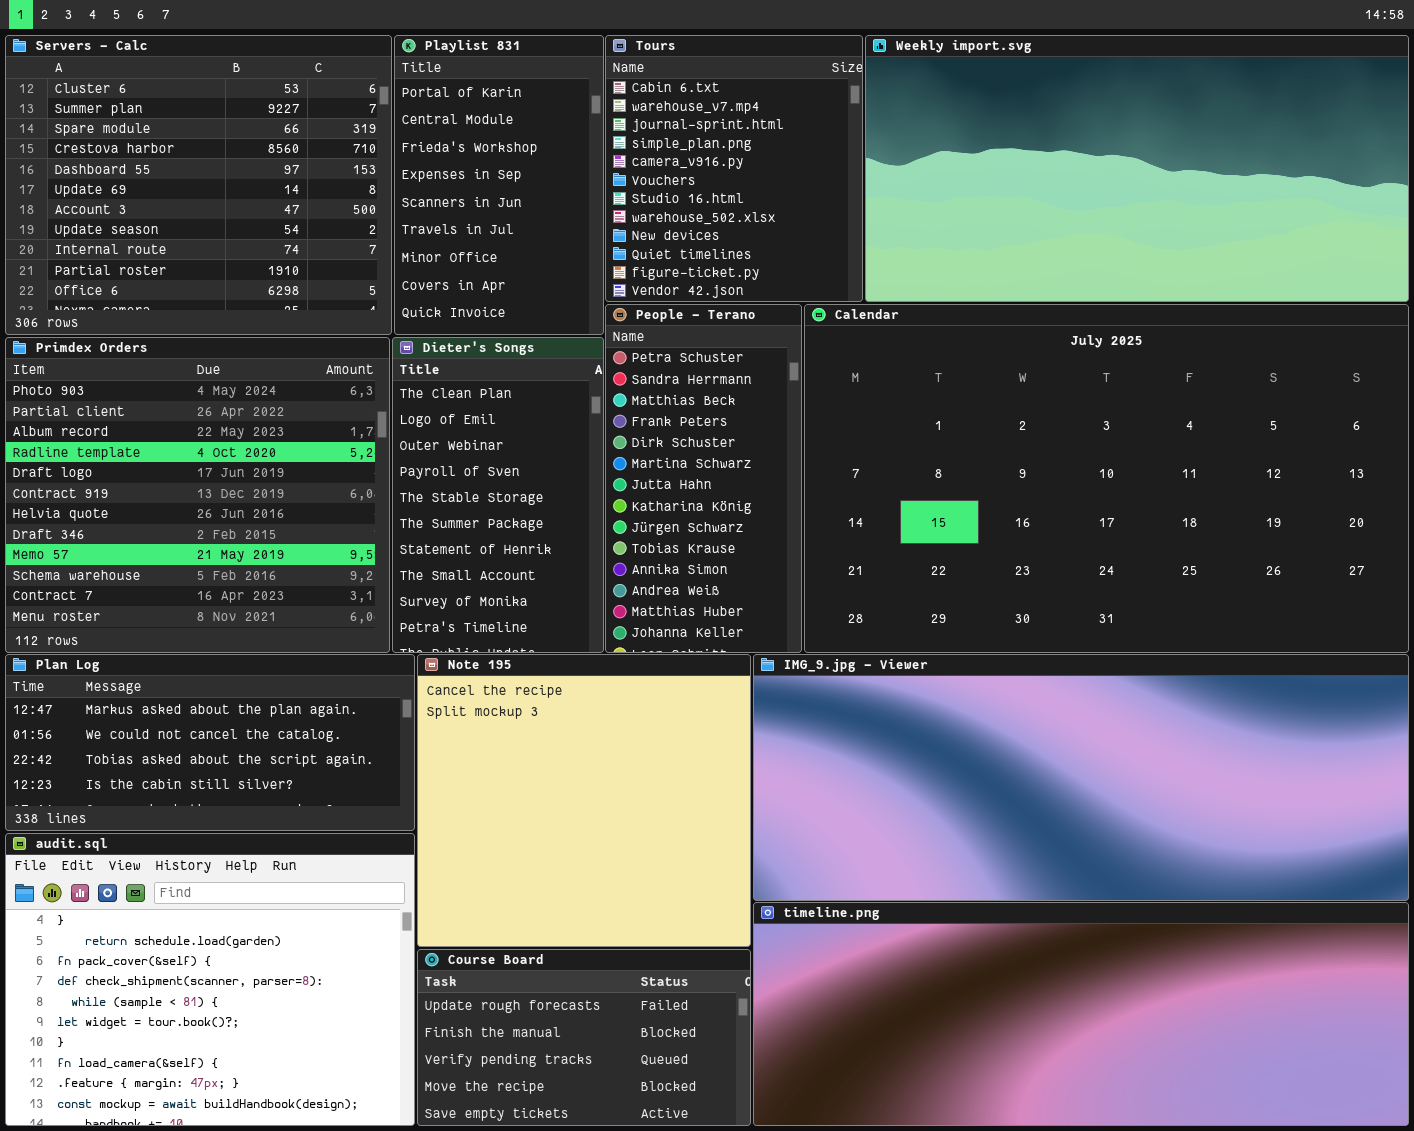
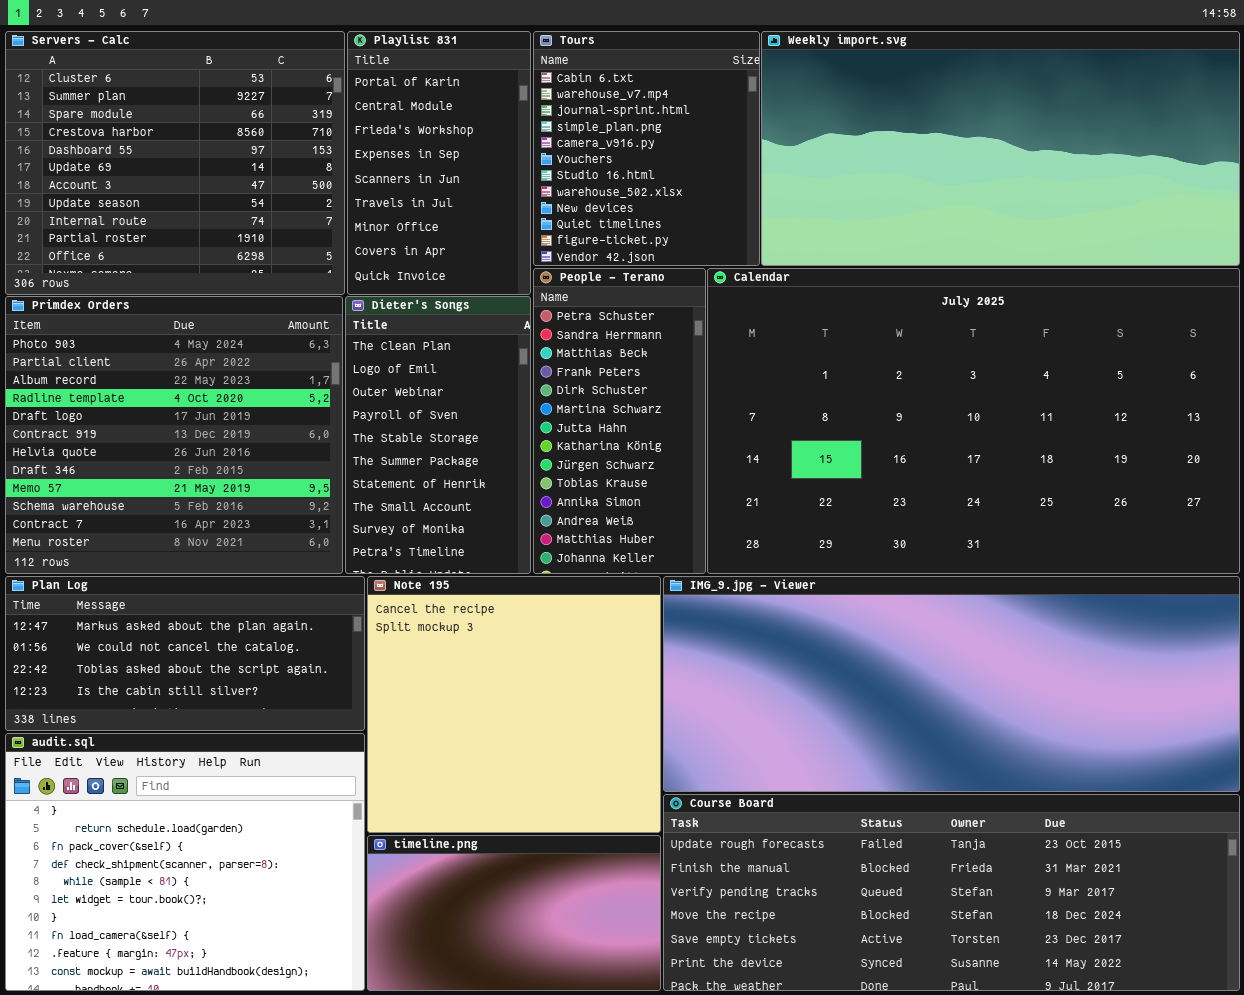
timeline.png: [753,902,1409,1126] -> [367,835,661,991], moved, resized
Course Board: [417,949,751,1126] -> [663,794,1240,991], moved, resized

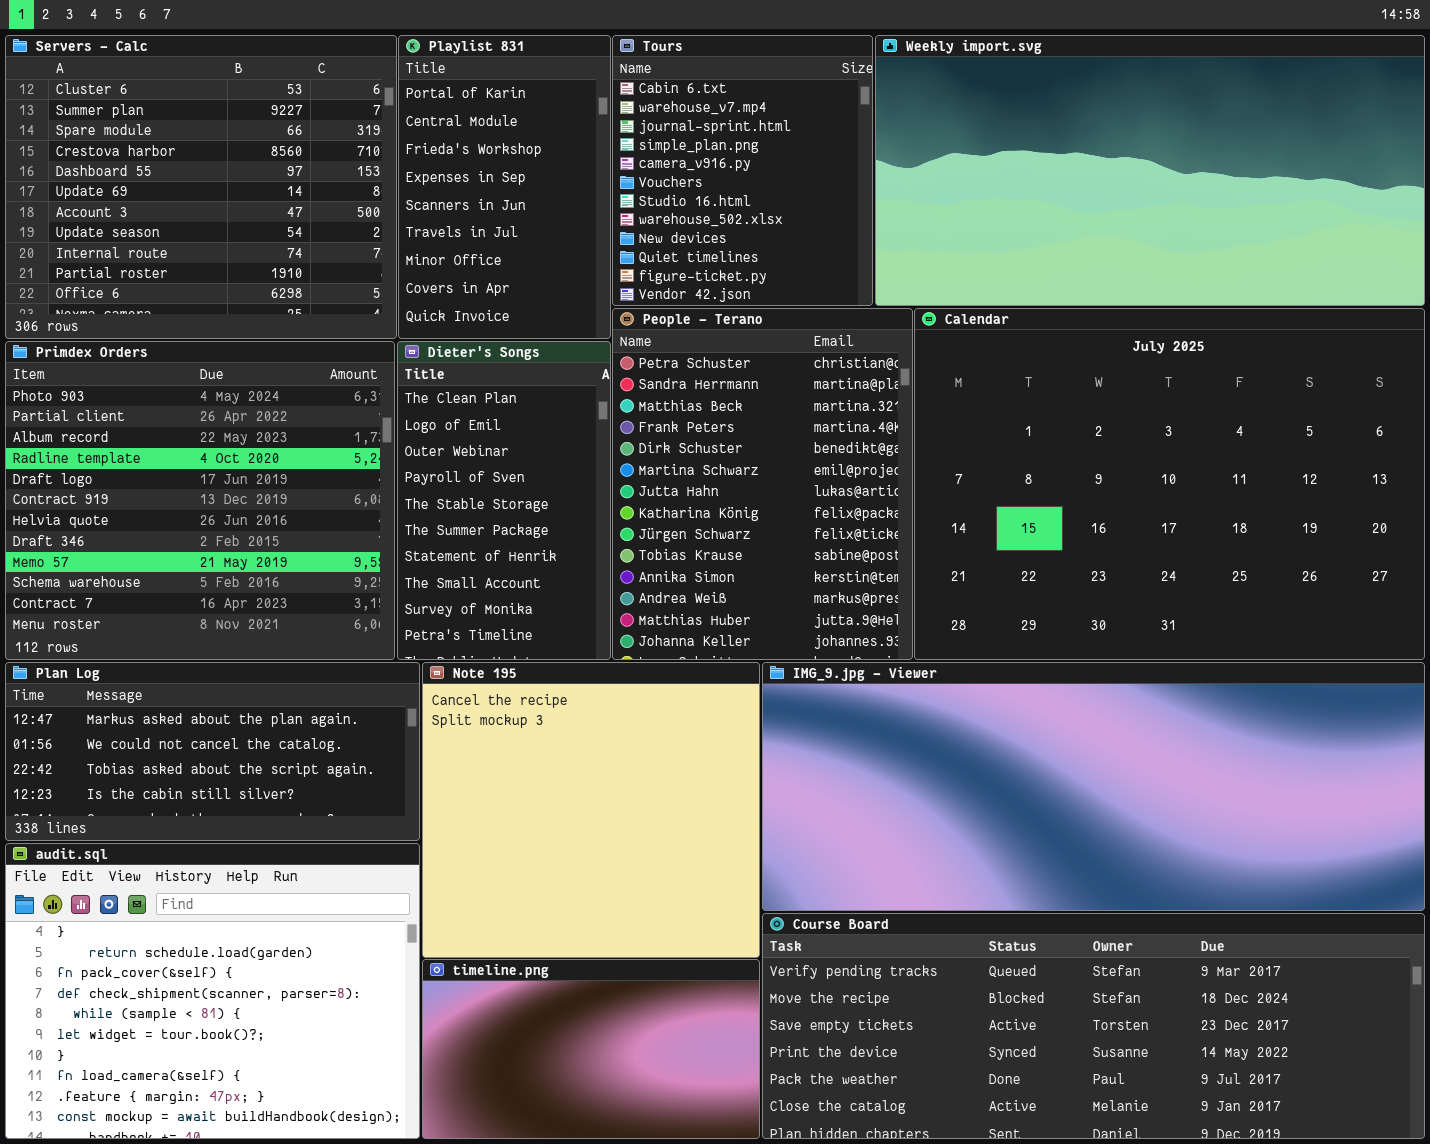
People - Terano: [533,268,706,574] -> [612,308,913,660], resized
Calendar: [707,268,1240,574] -> [914,308,1425,660], resized
Course Board: [663,794,1240,991] -> [762,913,1425,1139], scrolled down 2 rows

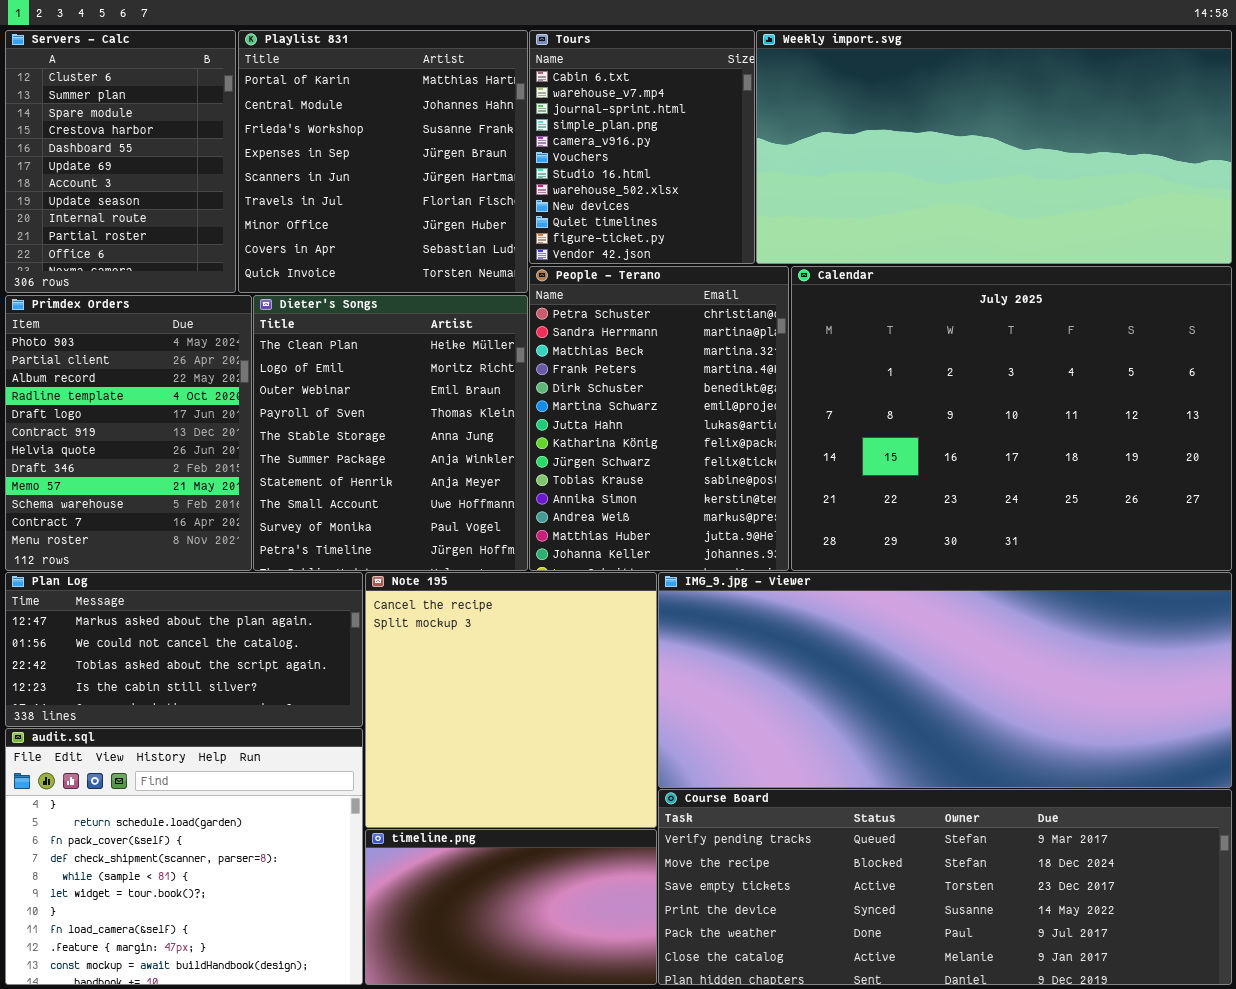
Servers - Calc: [5,35,397,339] -> [5,30,236,293], resized
Playlist 831: [398,35,611,339] -> [238,30,528,293], resized
Primdex Orders: [5,341,395,660] -> [5,295,252,571], resized
Dieter's Songs: [397,341,611,660] -> [253,295,528,571], resized

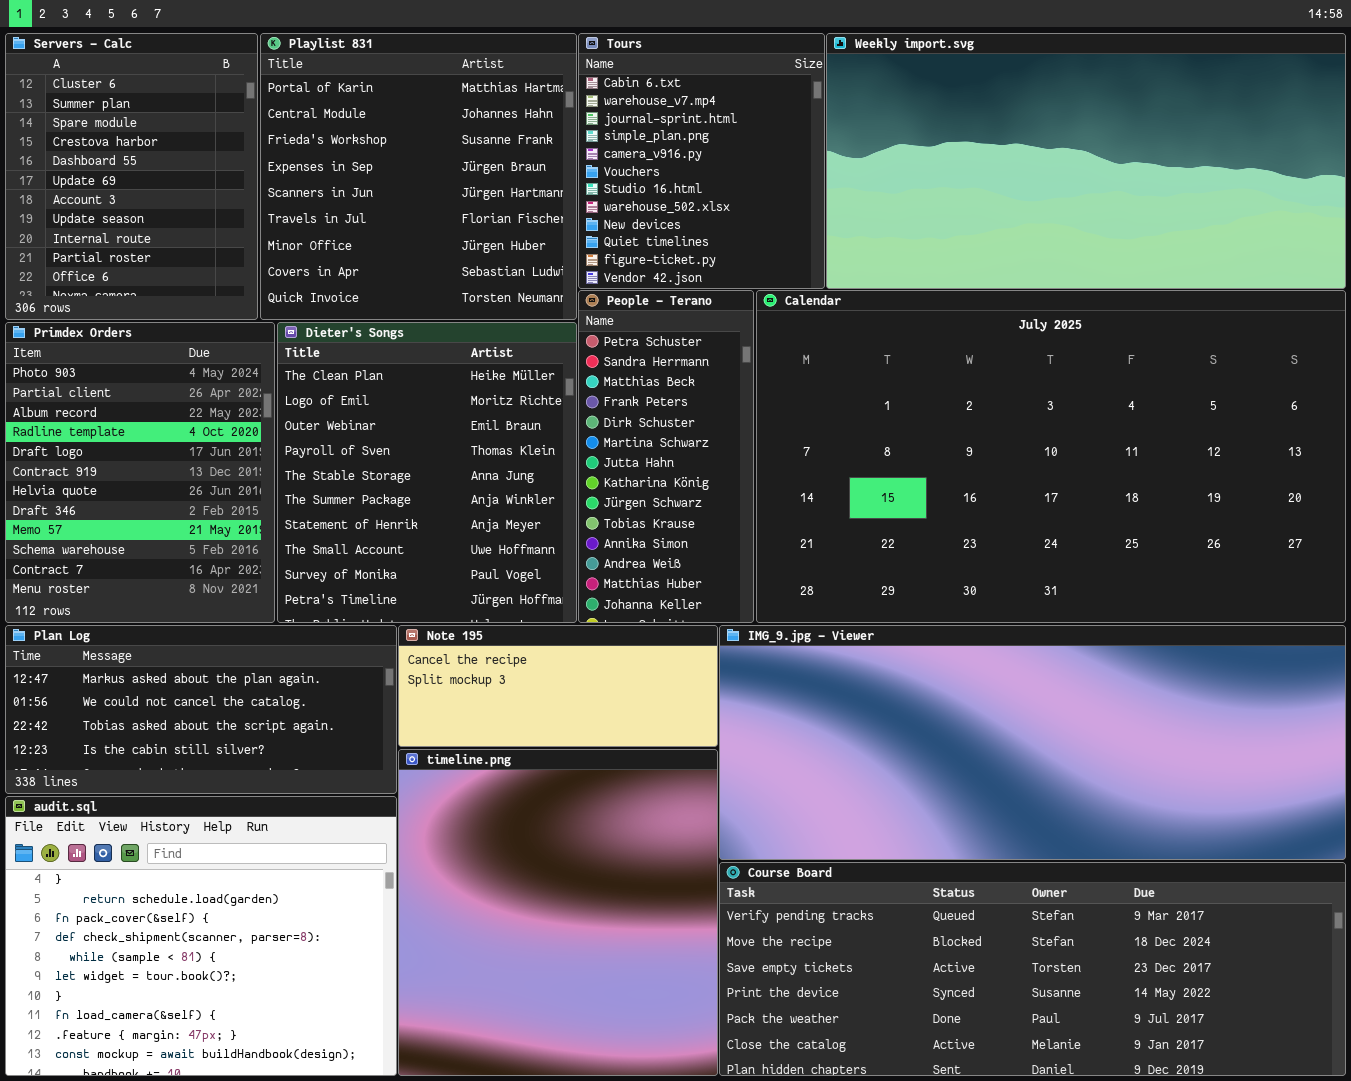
People - Terano: [529,266,789,571] -> [578,290,754,623], resized
Calendar: [791,266,1232,571] -> [756,290,1346,623], resized
Note 195: [365,572,657,828] -> [398,625,718,747], resized
timeline.png: [365,829,657,985] -> [398,749,718,1076], resized

